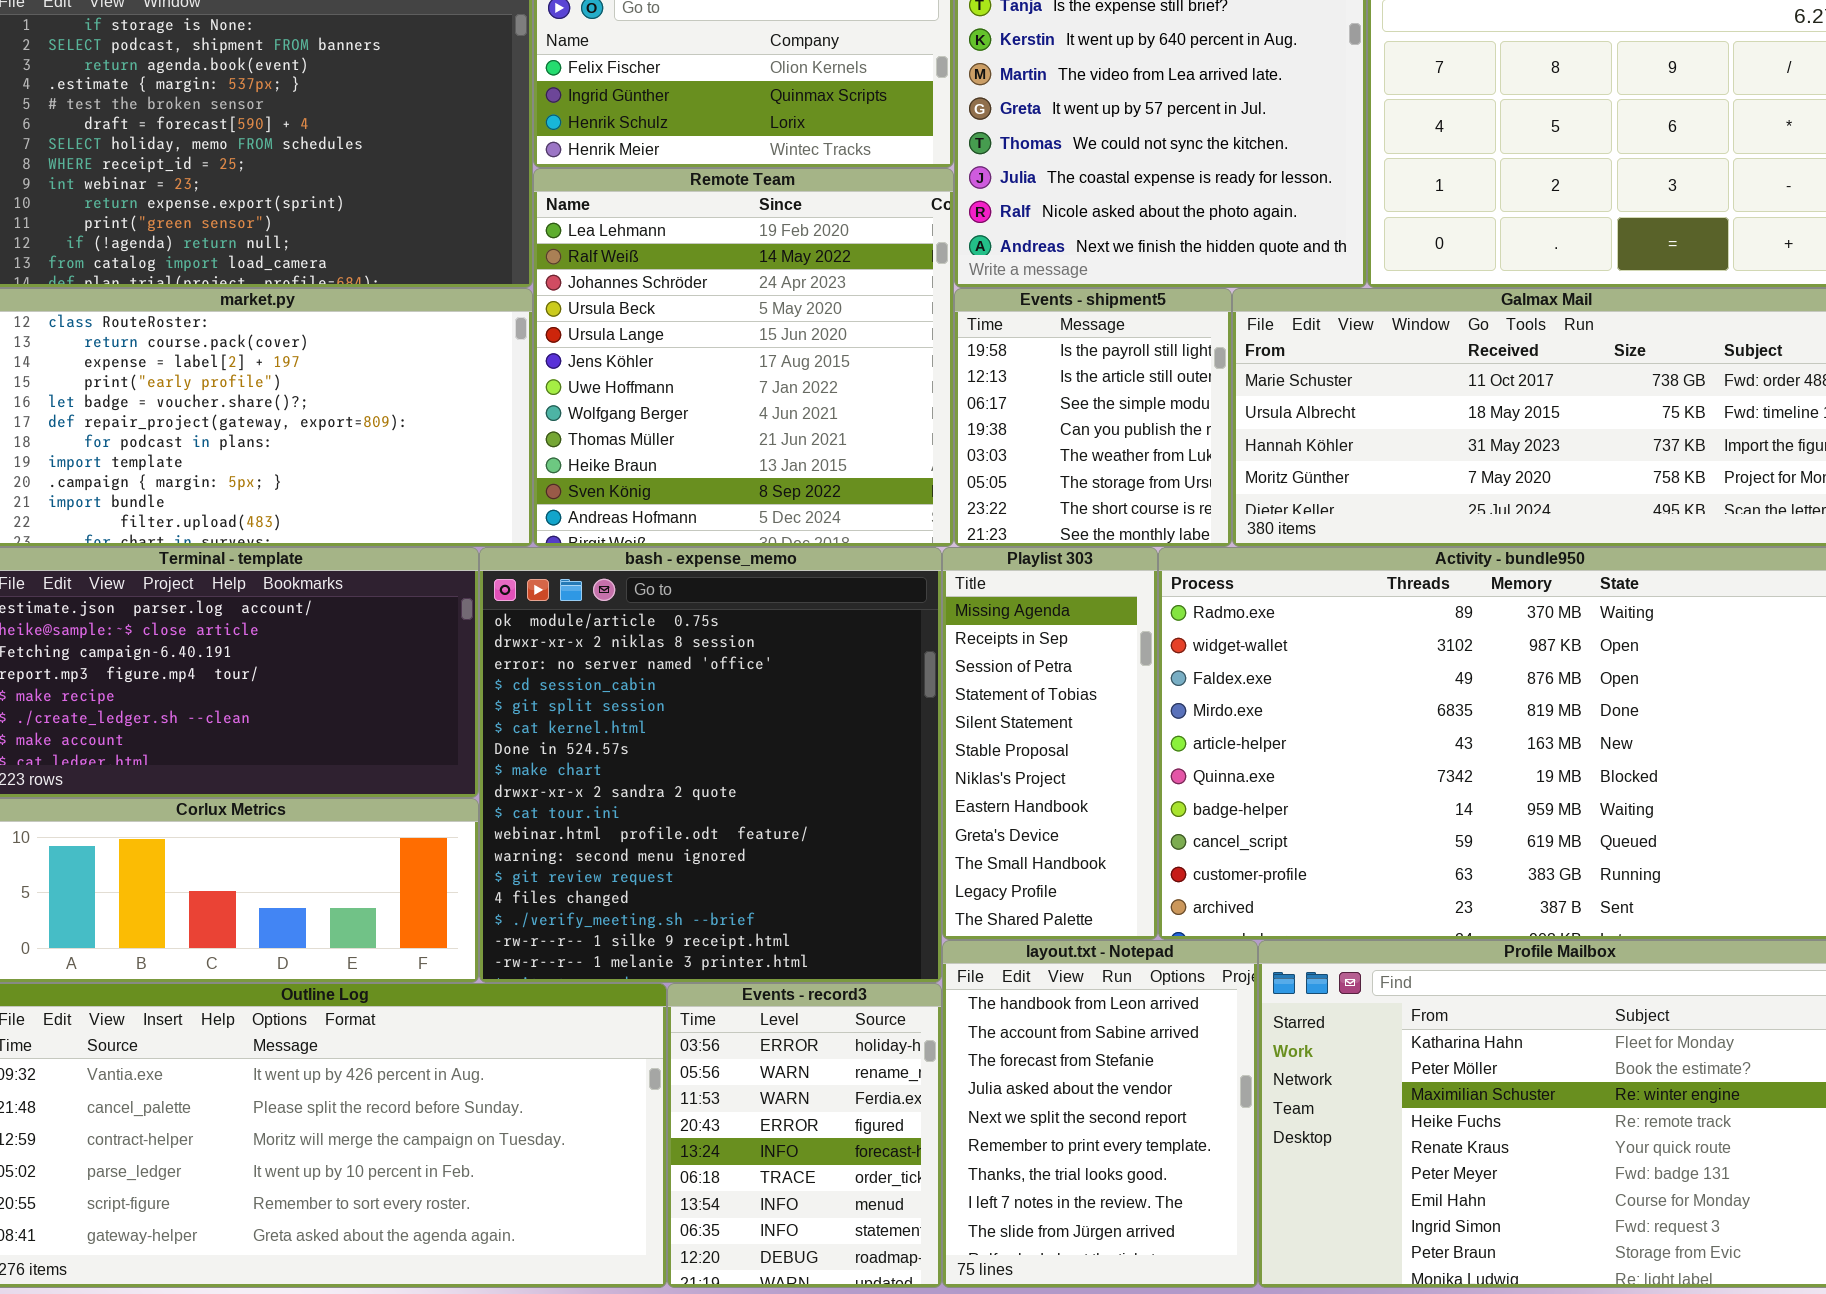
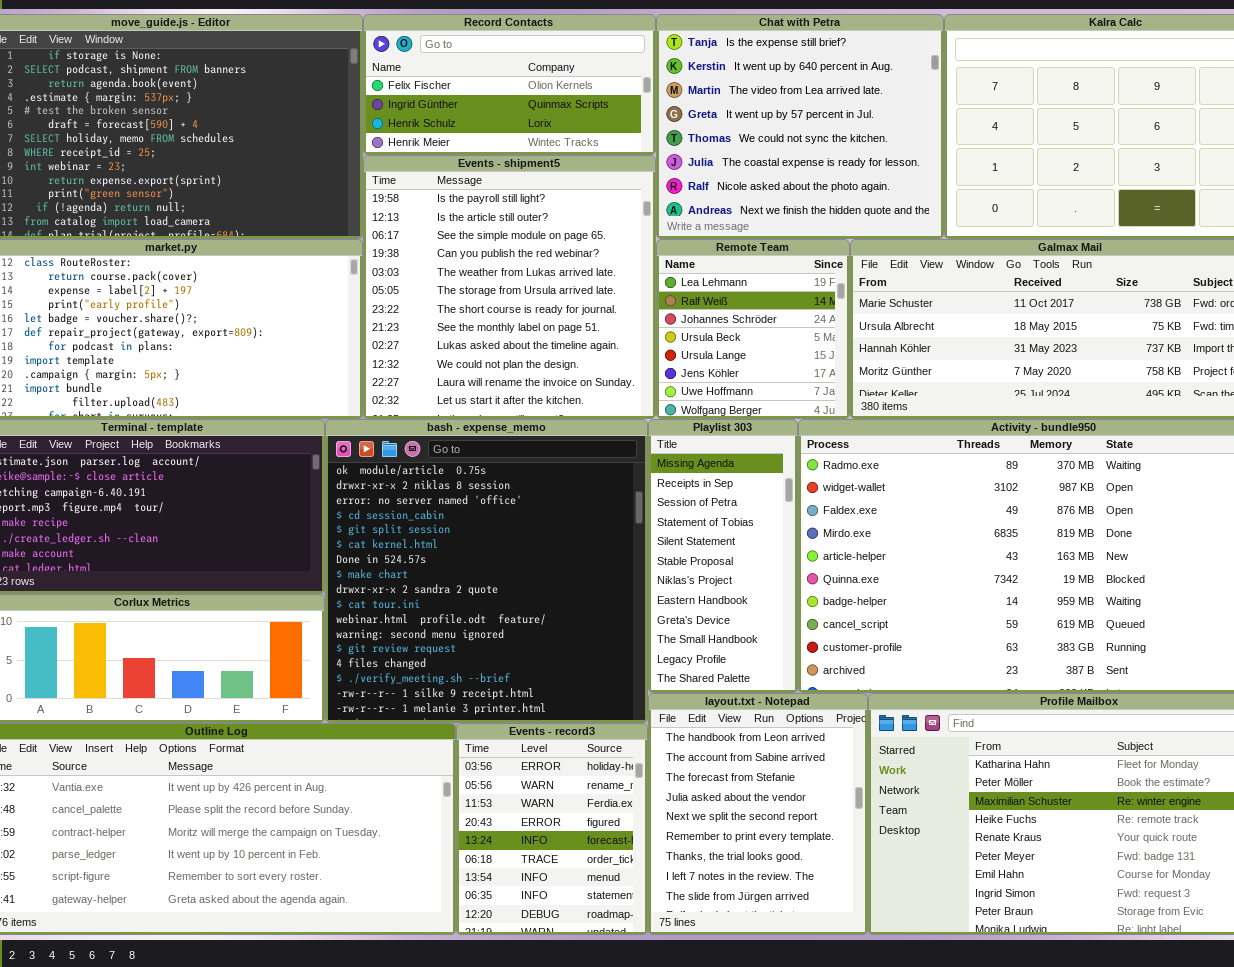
Remote Team: [533,168,954,547] -> [656,239,850,419], moved, resized
Events - shipment5: [954,288,1232,547] -> [363,155,656,419], moved, resized

